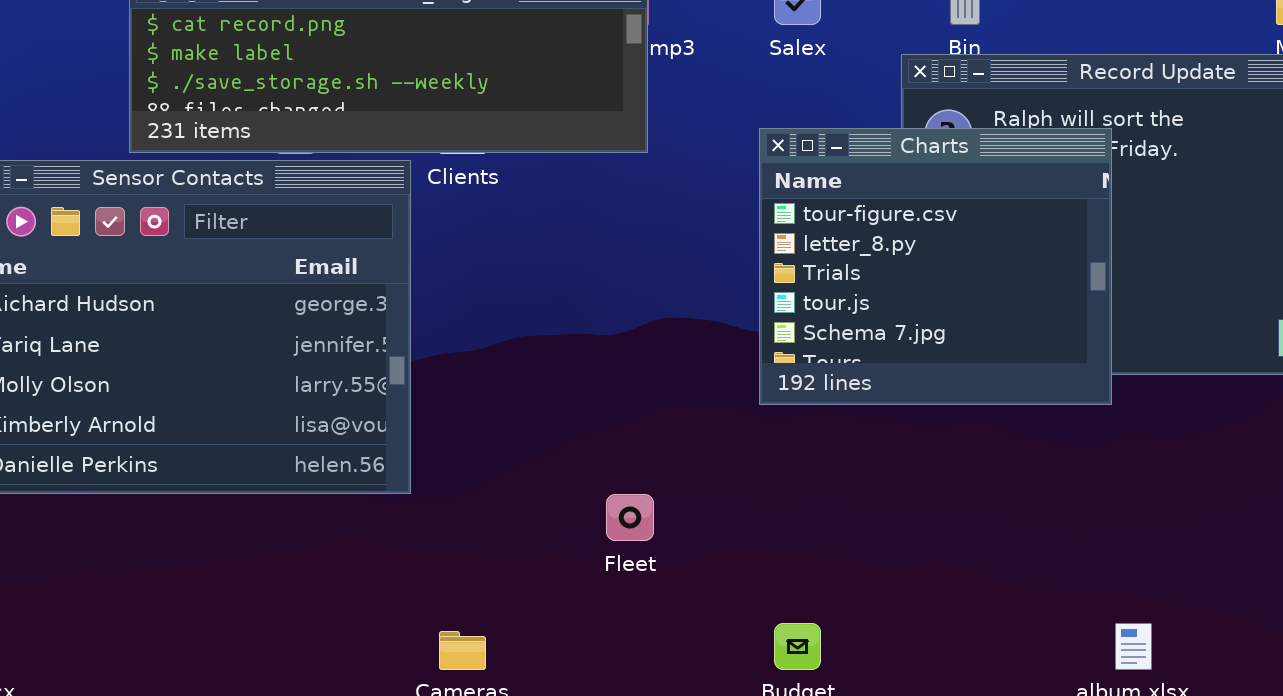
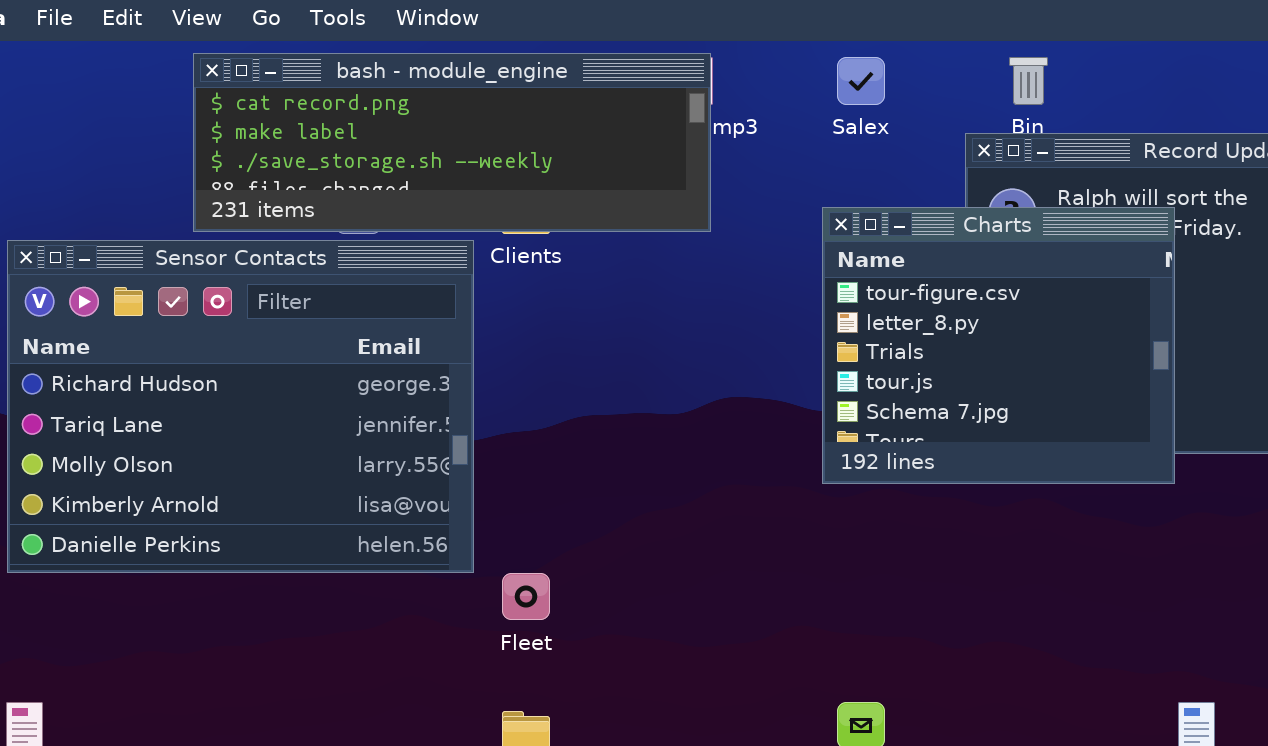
Fleet: [606,494,654,541] -> [502,573,550,620], moved

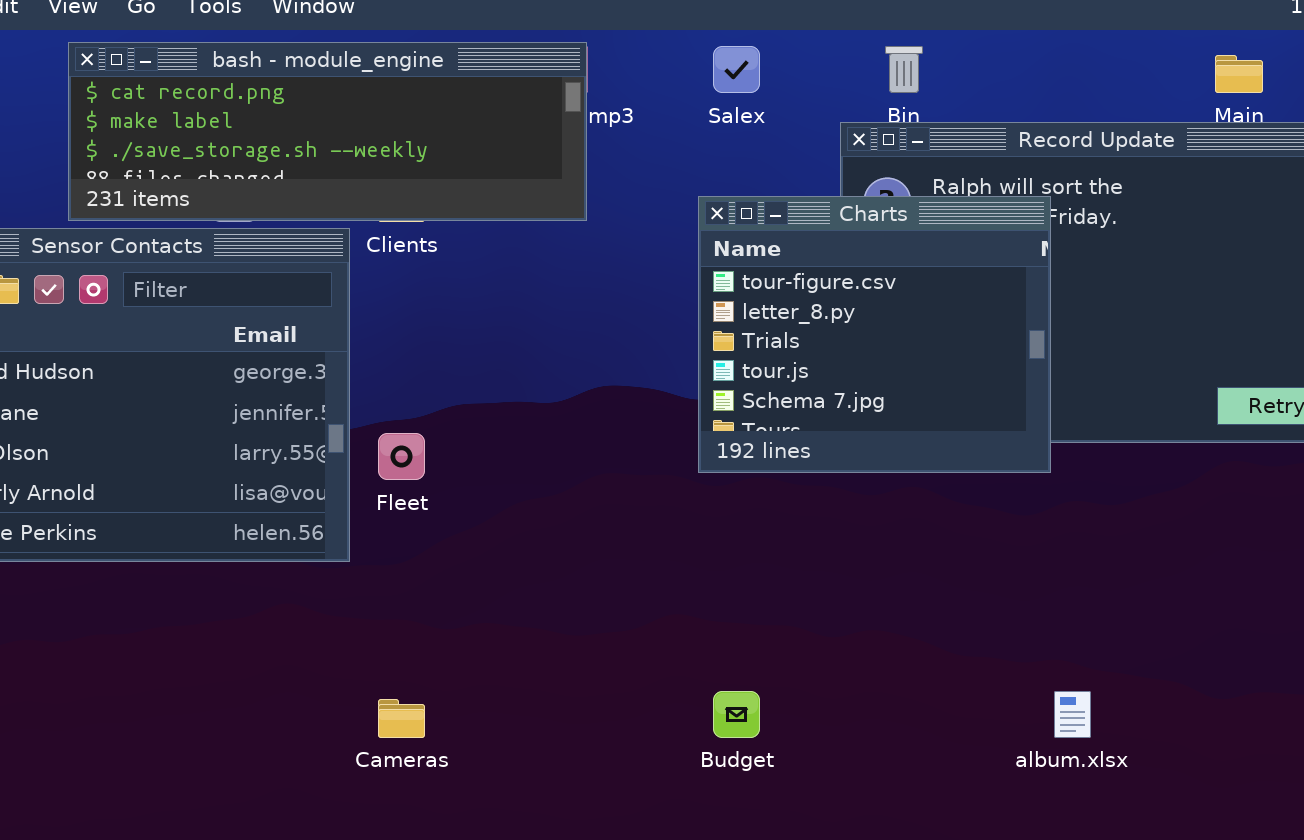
Fleet: [502,573,550,620] -> [378,433,425,480], moved

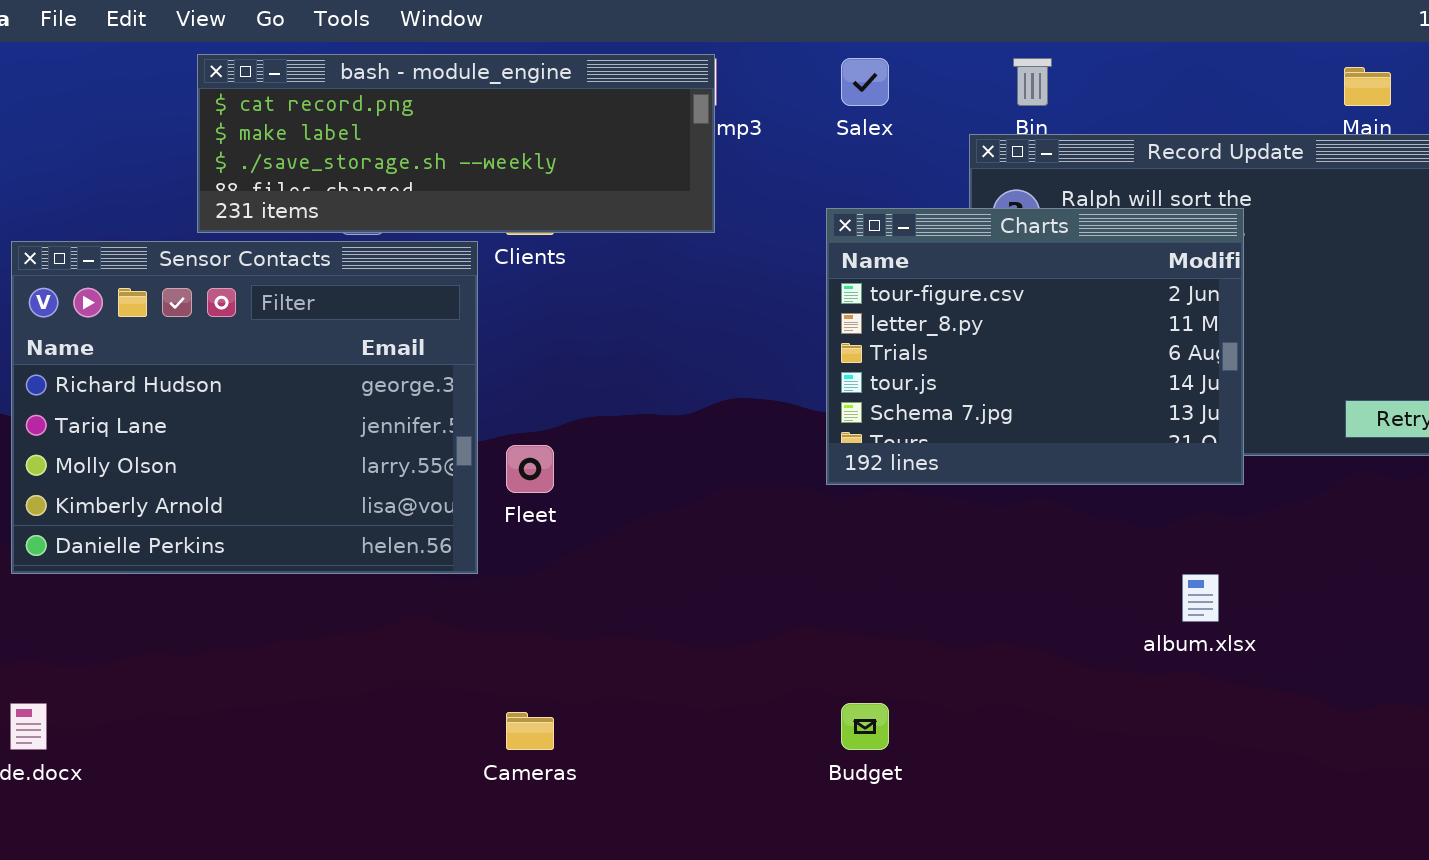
Charts: [698,196,1051,473] -> [826,208,1244,485], resized
album.xlsx: [1054,691,1091,738] -> [1182,574,1219,622], moved

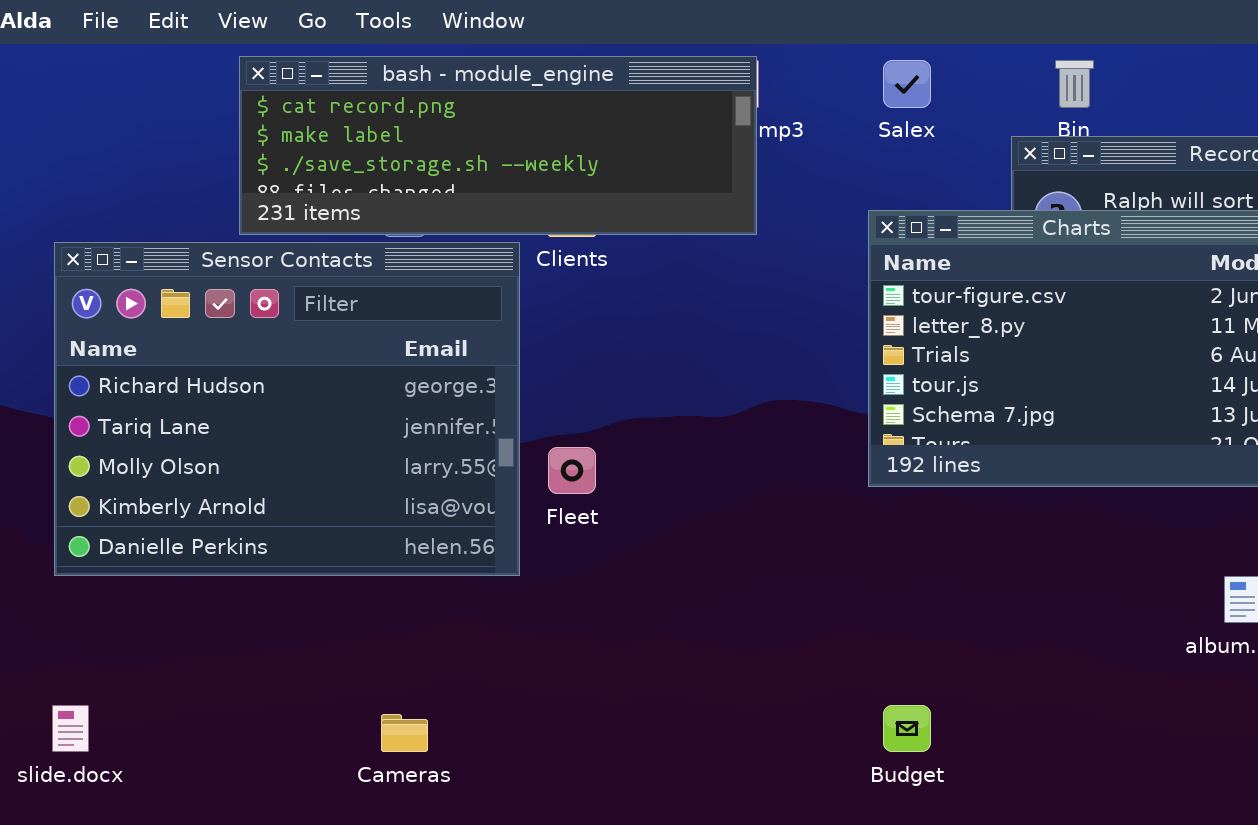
Cameras: [506,712,554,750] -> [381,714,428,752], moved

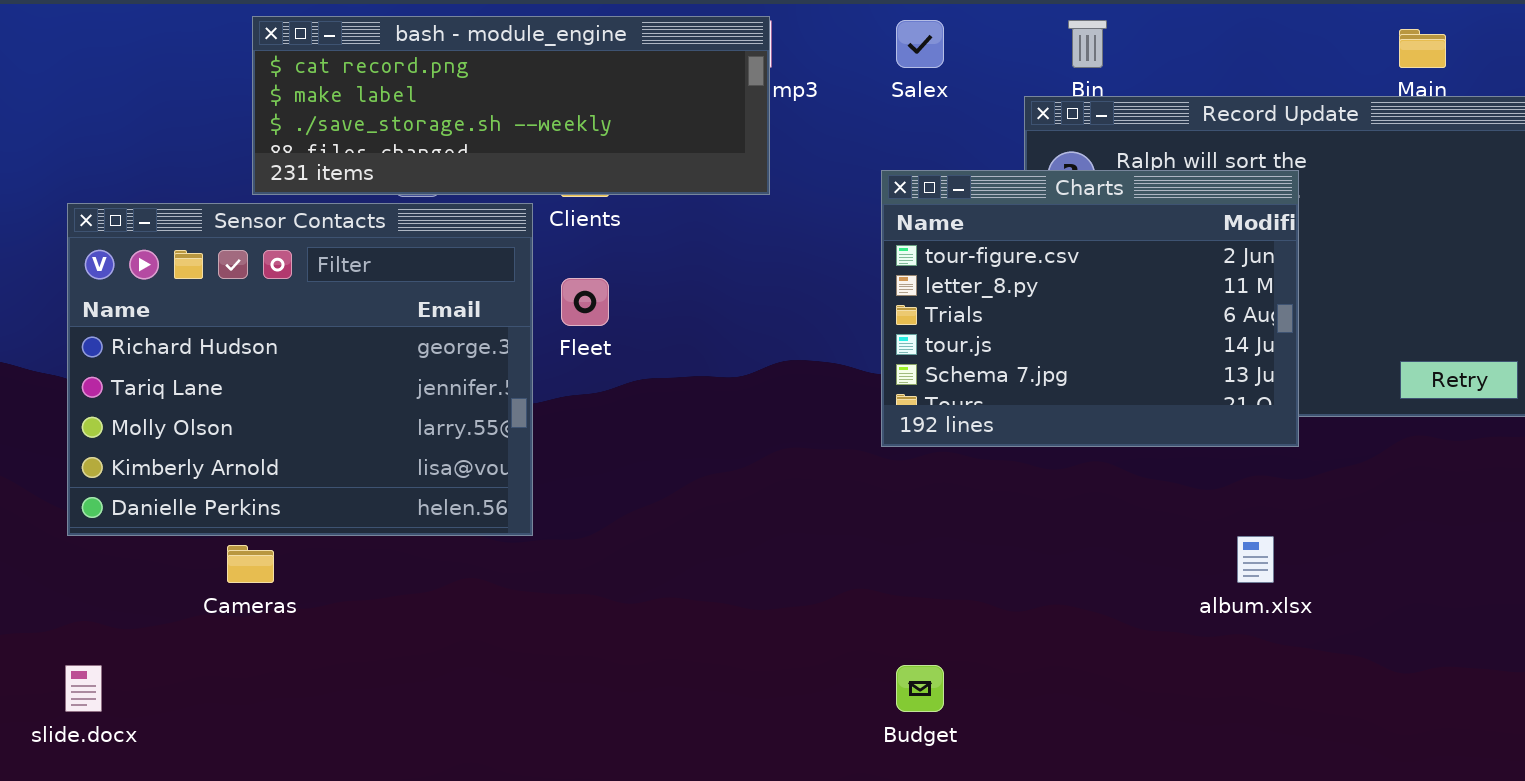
Fleet: [548,447,596,494] -> [561,278,609,326], moved
Cameras: [381,714,428,752] -> [227,545,274,583], moved

